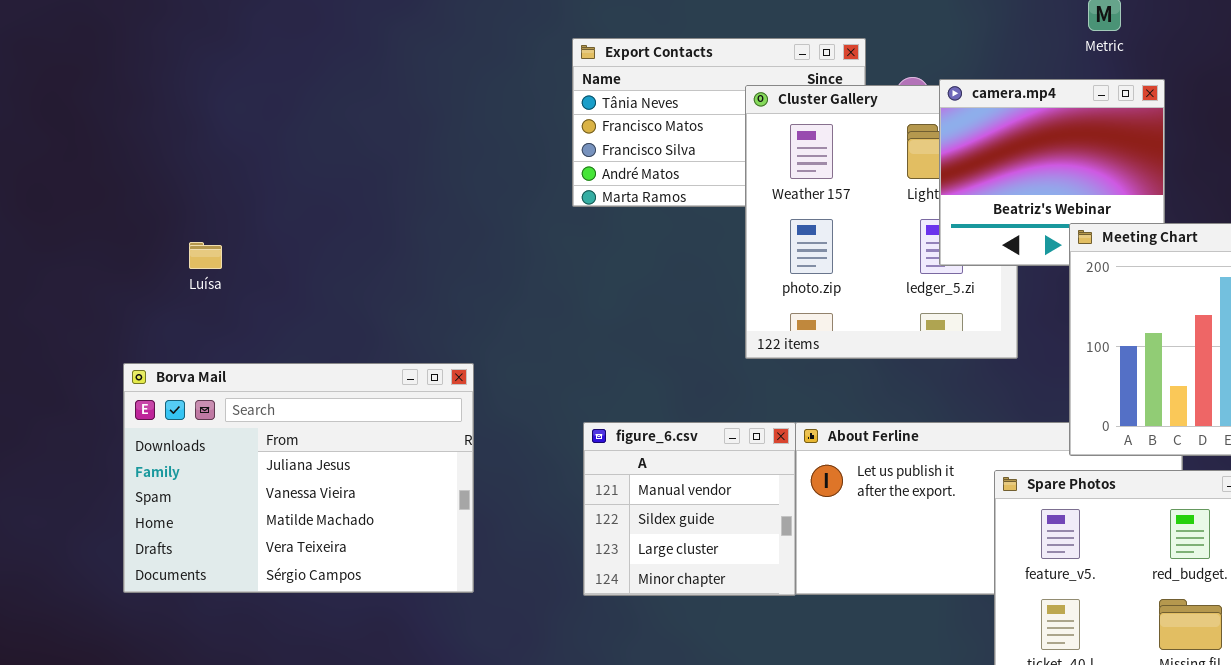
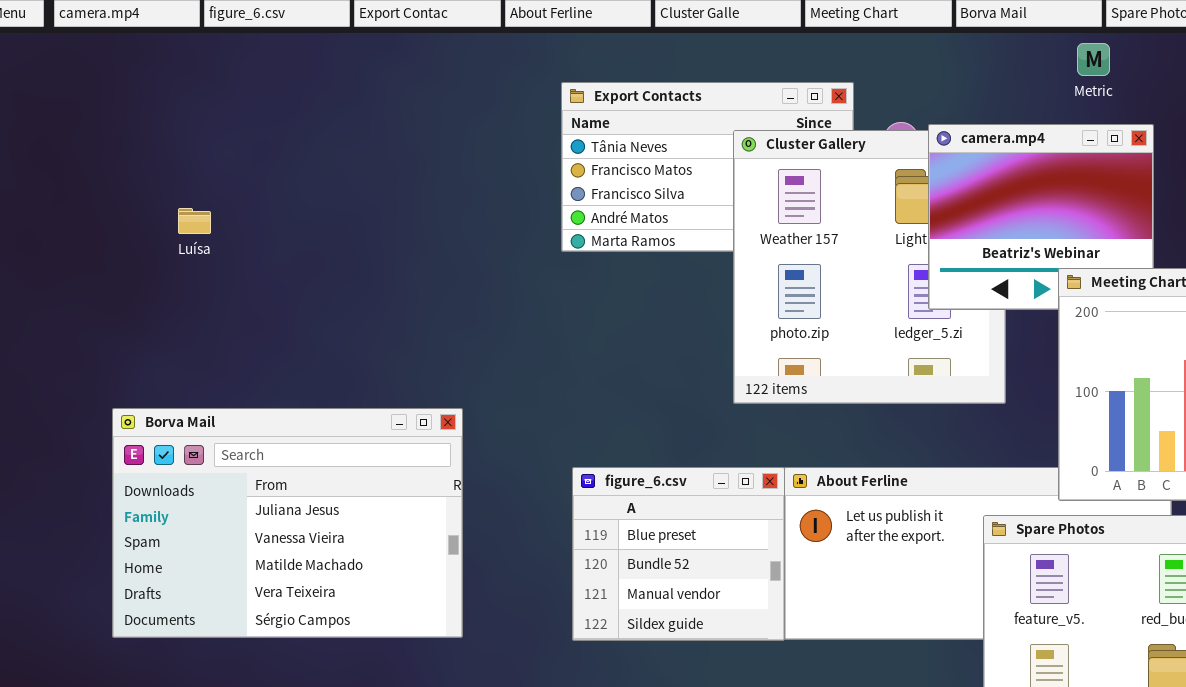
Luísa: [189,242,222,269] -> [178,208,211,234], moved
figure_6.csv: [583,422,796,596] -> [572,467,785,641], scrolled up 2 rows

